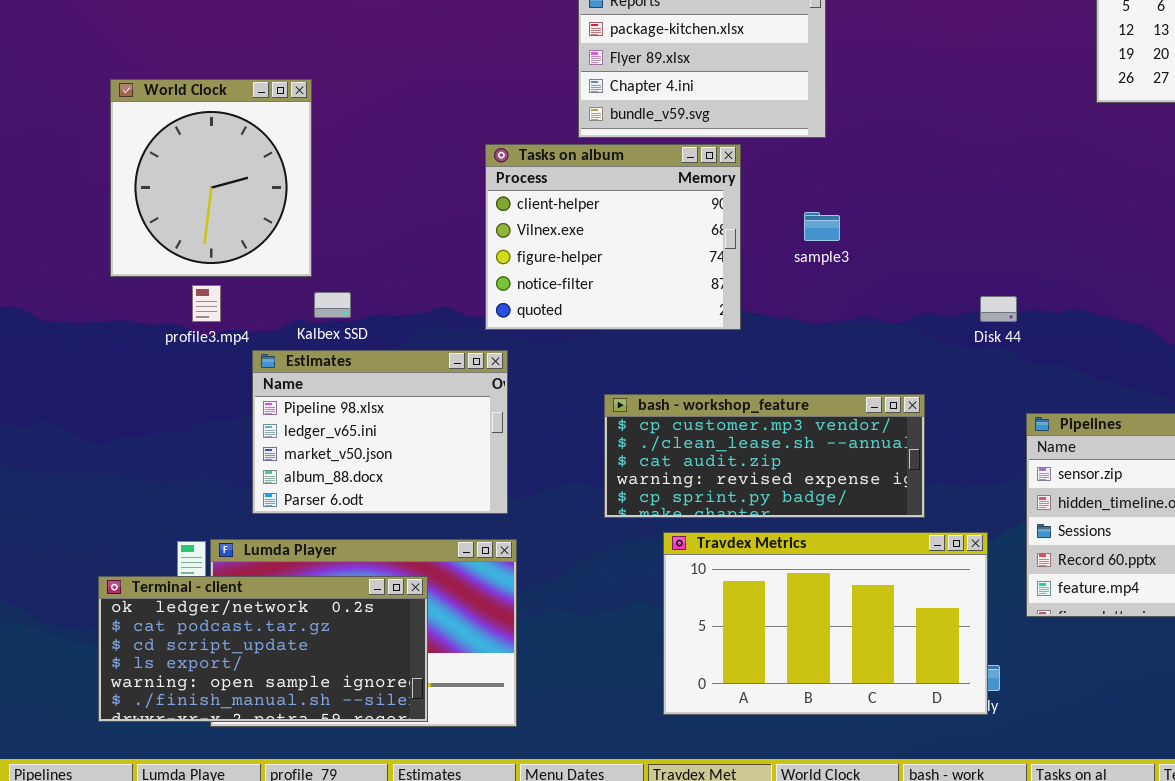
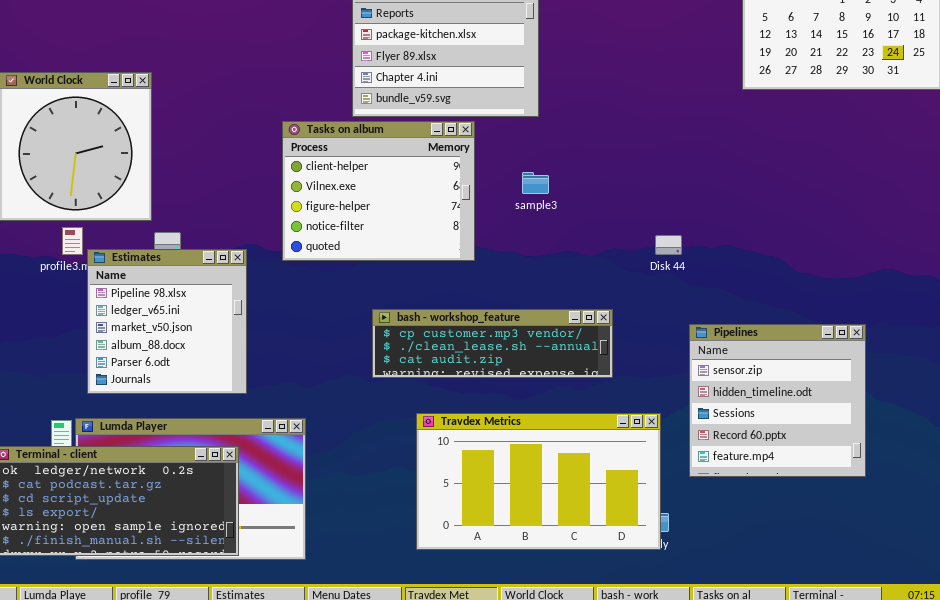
Estimates: [252,350,508,514] -> [87,249,247,394], moved, resized
bash - workshop_feature: [604,394,925,518] -> [372,309,613,378], resized

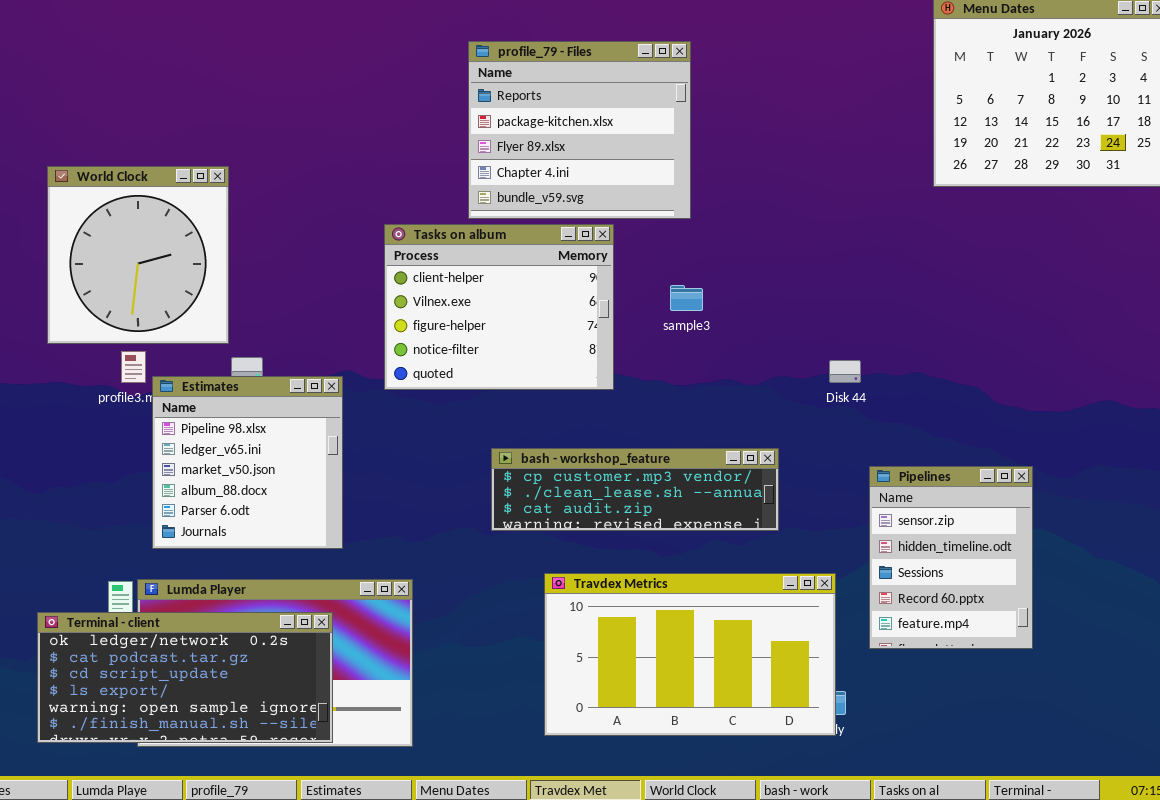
Pipelines: [689,324,866,477] -> [869,466,1033,649], resized

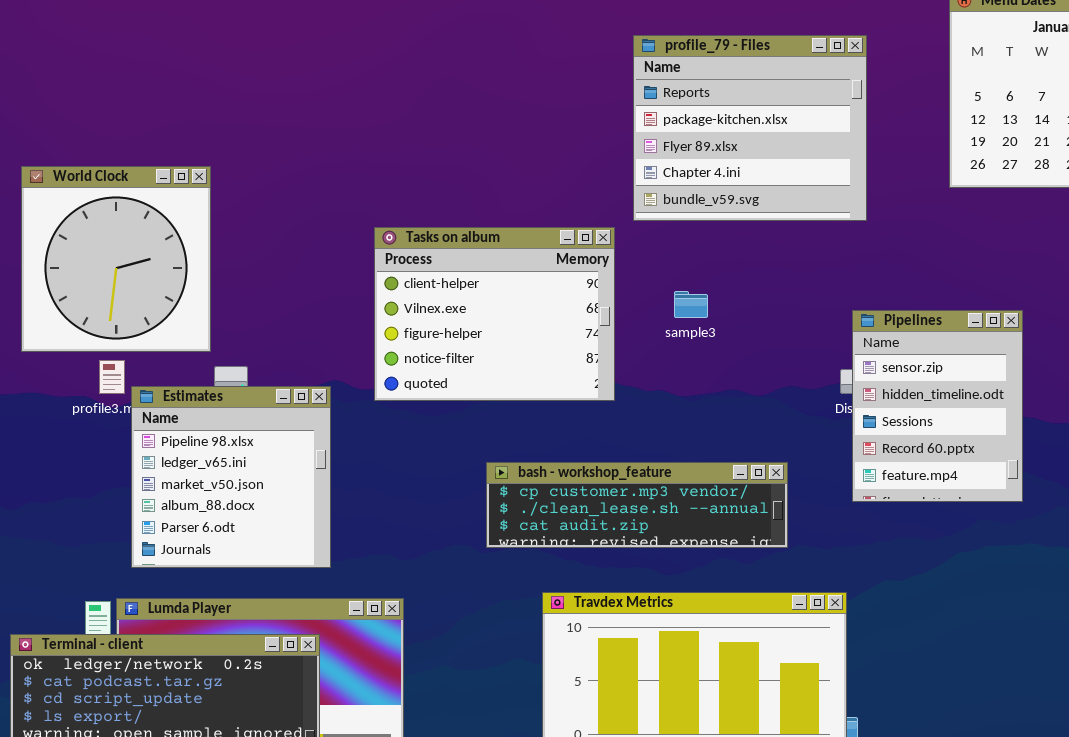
profile_79 - Files: [468,41,691,219] -> [633,35,867,221], moved
Pipelines: [869,466,1033,649] -> [852,310,1023,502], moved

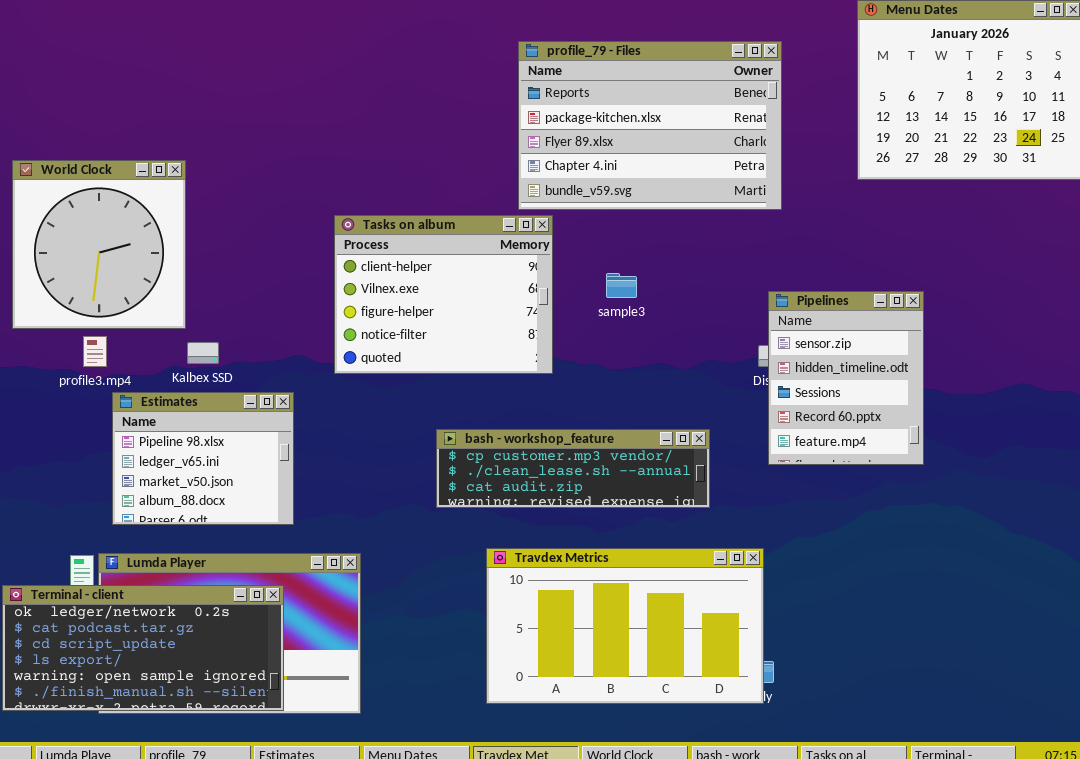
profile_79 - Files: [633,35,867,221] -> [518,41,782,210], resized
Estimates: [131,386,331,568] -> [112,392,294,525], resized

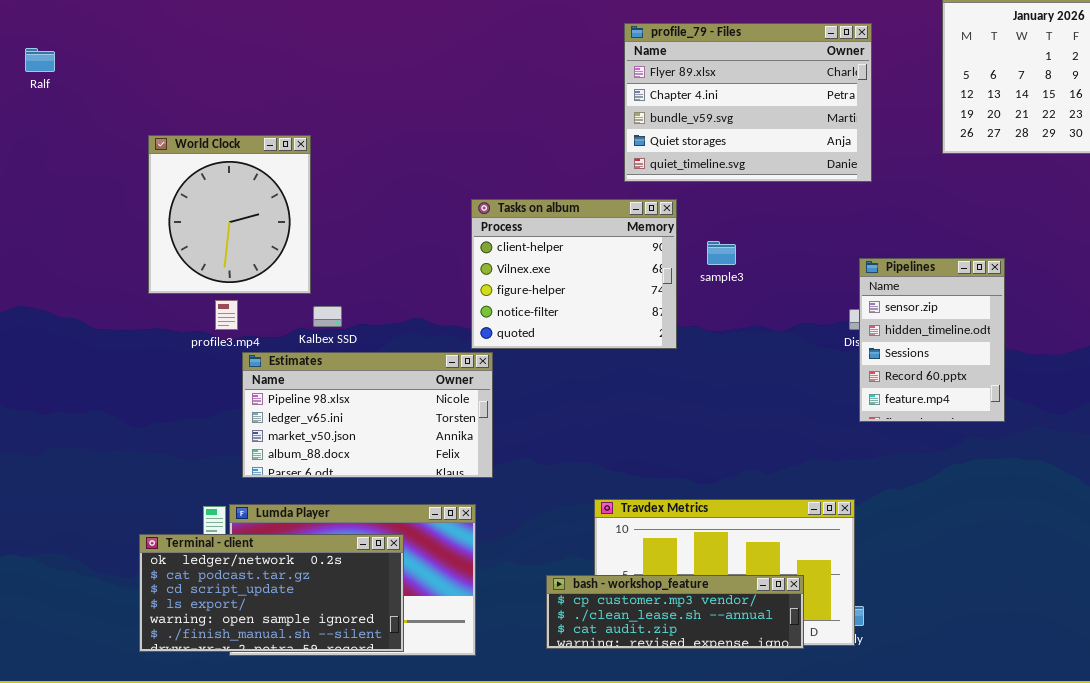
profile_79 - Files: [518,41,782,210] -> [624,23,872,182], scrolled down 2 rows
Tasks on album: [334,215,553,374] -> [471,199,677,349], moved
Estimates: [112,392,294,525] -> [242,352,493,478], resized
bash - workshop_feature: [436,429,710,508] -> [546,575,804,649], moved

